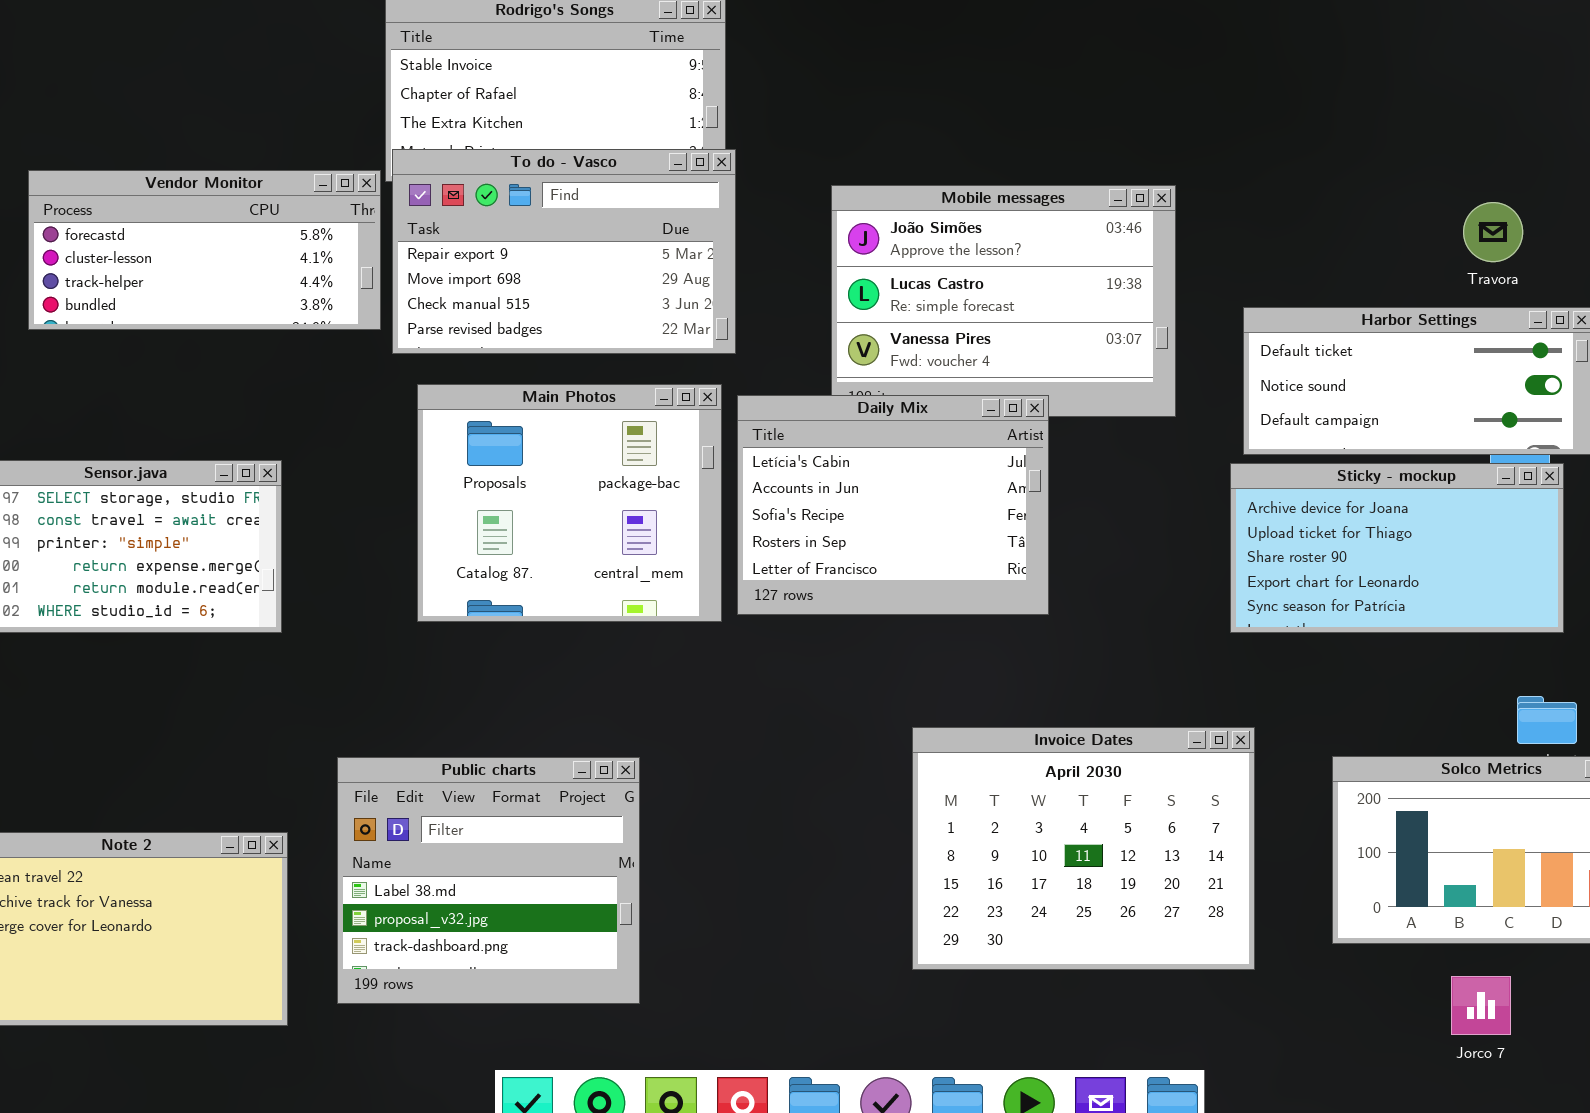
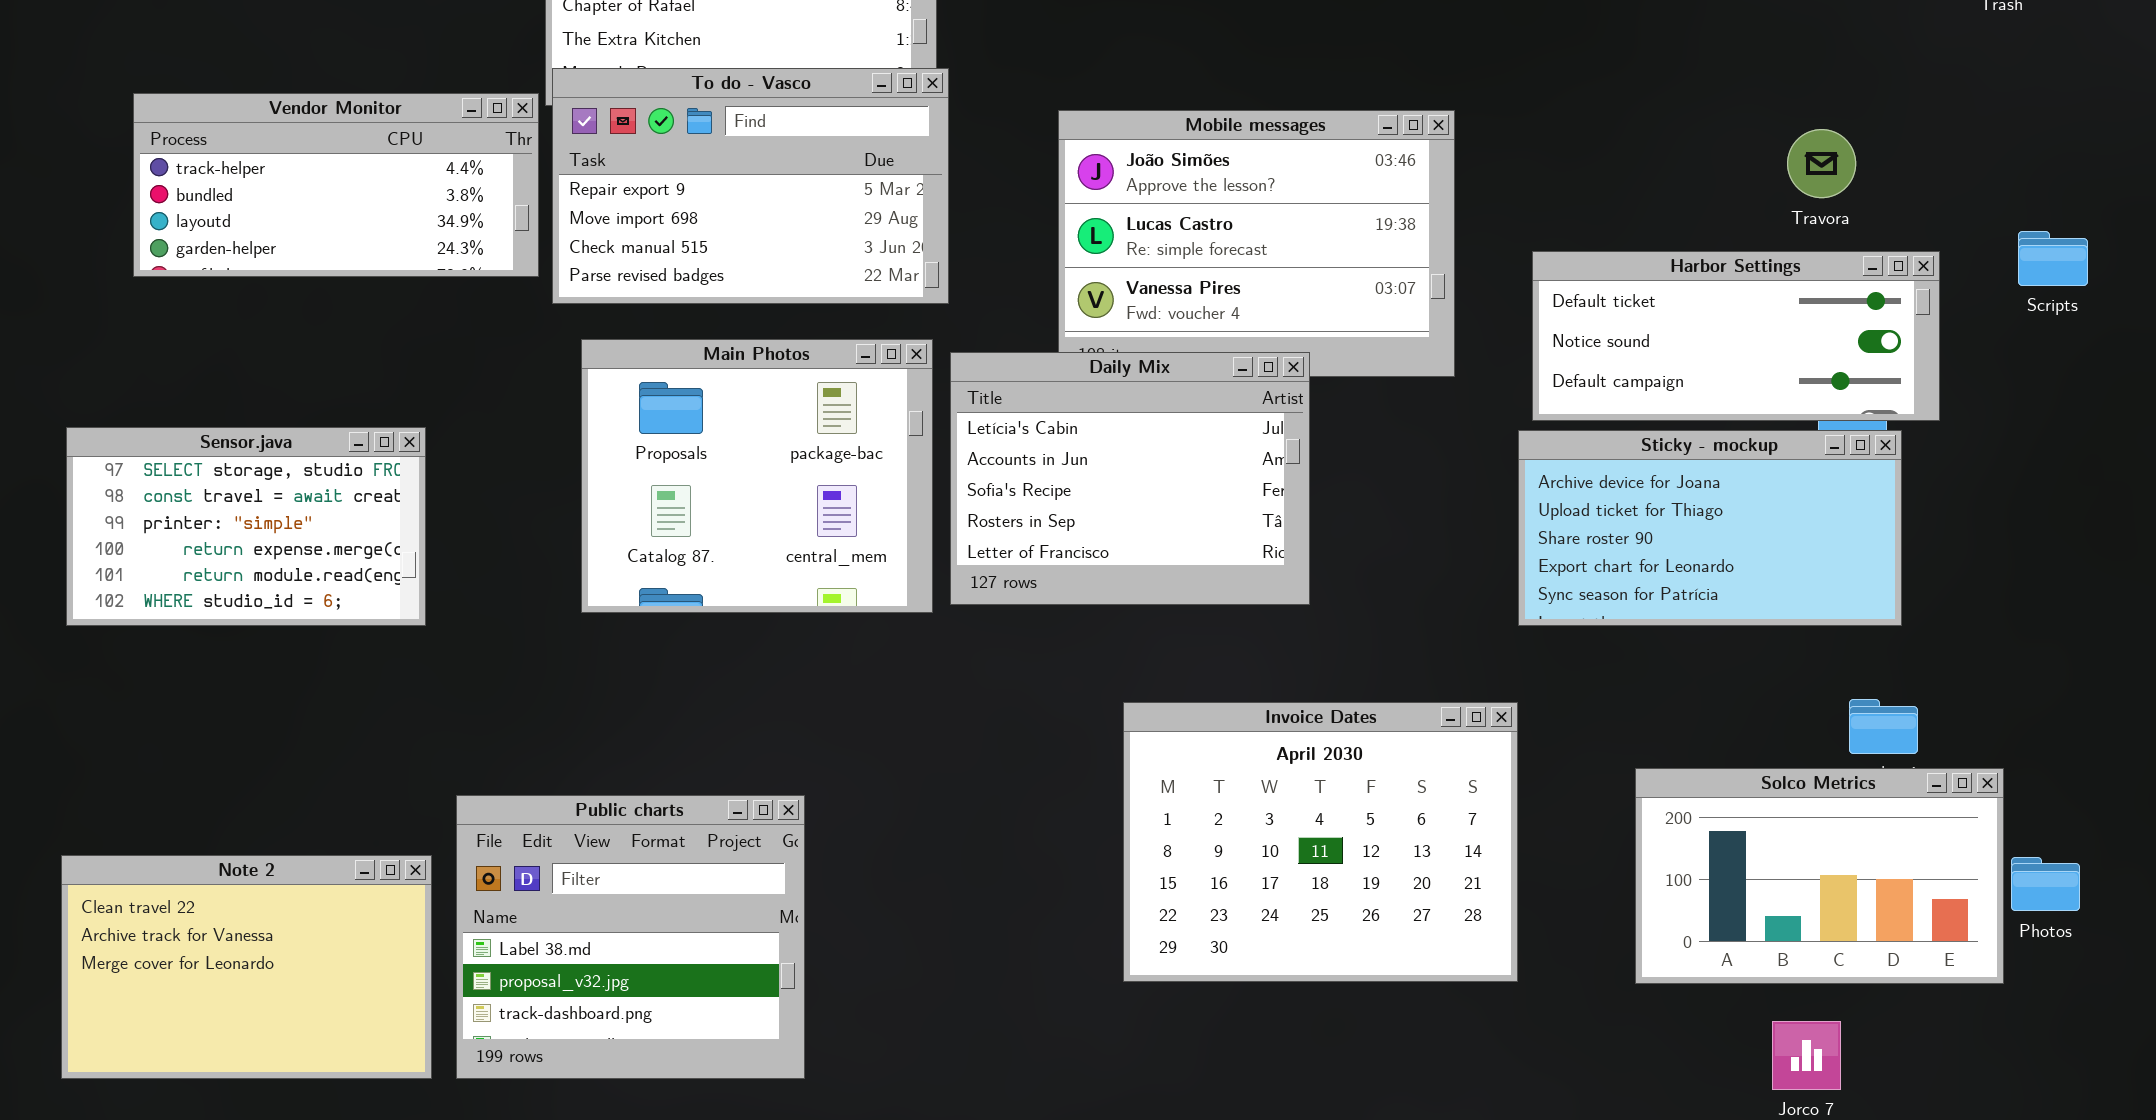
Vendor Monitor: [28,170,381,330] -> [133,93,539,277], scrolled down 2 rows
Invoice Dates: [912,727,1255,970] -> [1123,702,1518,982], moved
Public charts: [337,757,640,1004] -> [456,795,805,1079], moved

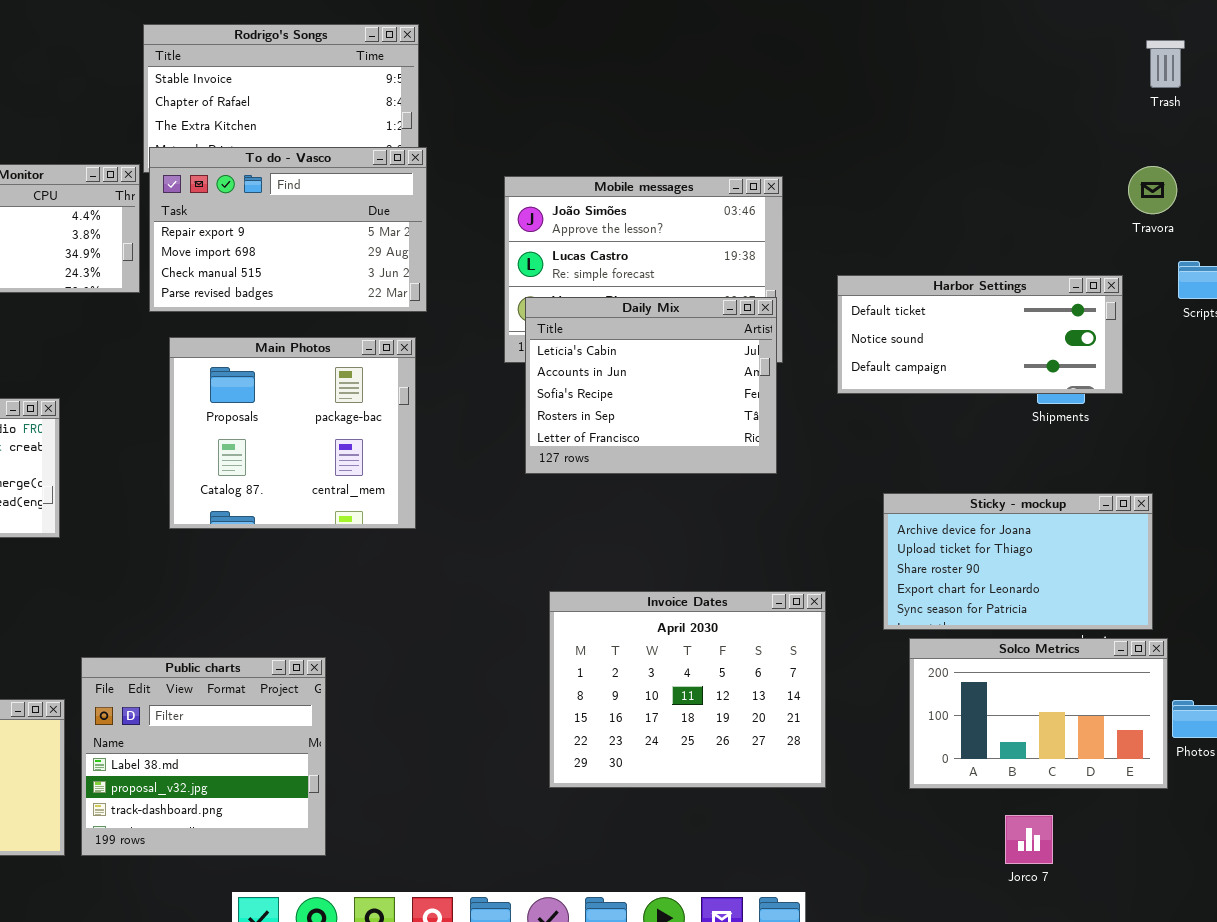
Travora: [1787,129,1856,198] -> [1128,166,1177,214], moved
Daily Mix: [950,352,1310,605] -> [525,297,777,474], moved
Sticky - mockup: [1518,430,1902,626] -> [883,493,1153,630], moved

